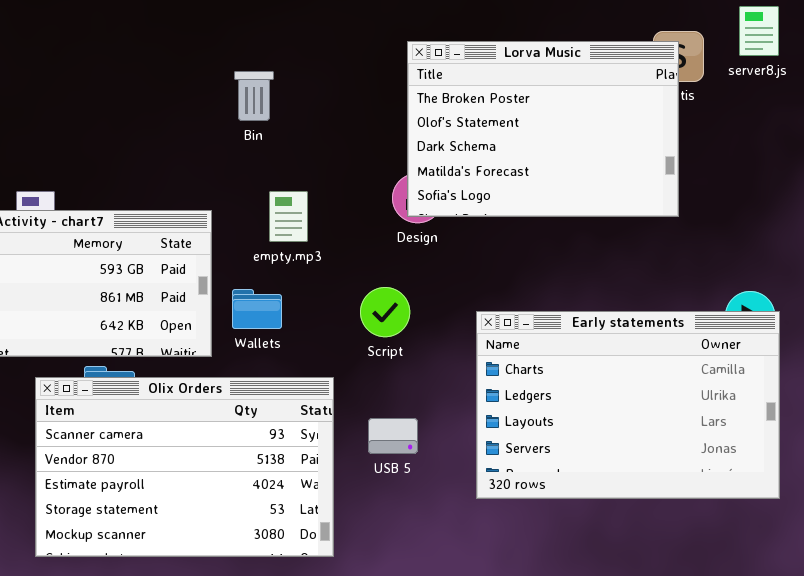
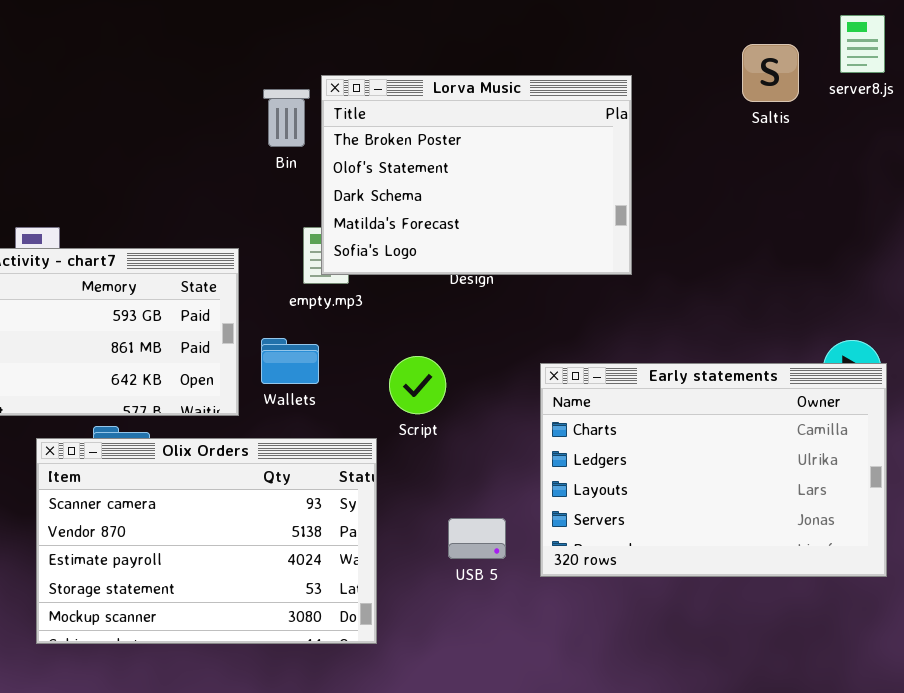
Lorva Music: [407,41,679,217] -> [321,75,632,275], moved
Script: [360,287,410,337] -> [389,356,446,414], moved
USB 5: [368,418,418,454] -> [448,518,506,559], moved

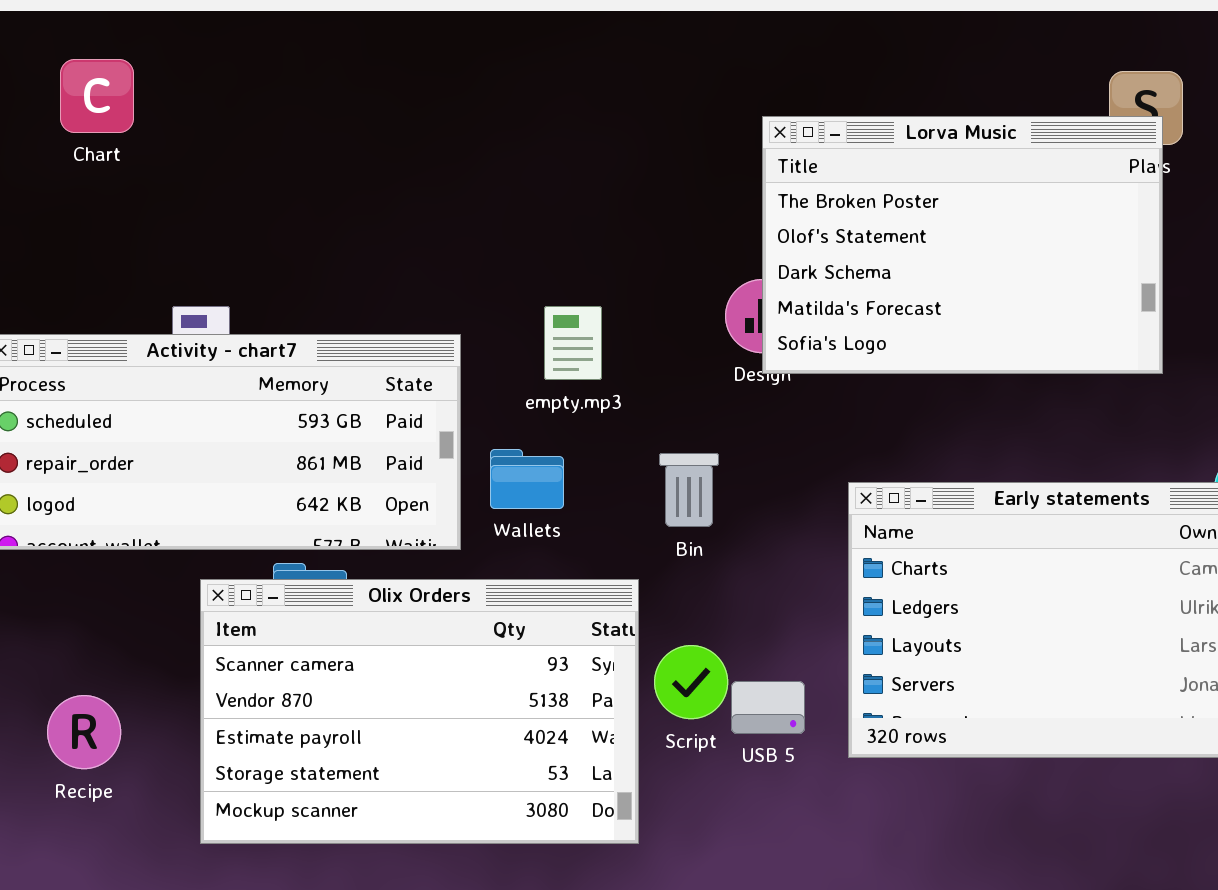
Lorva Music: [321,75,632,275] -> [762,116,1163,374], moved
Bin: [263,89,310,147] -> [659,453,719,527], moved
Script: [389,356,446,414] -> [654,645,728,719], moved

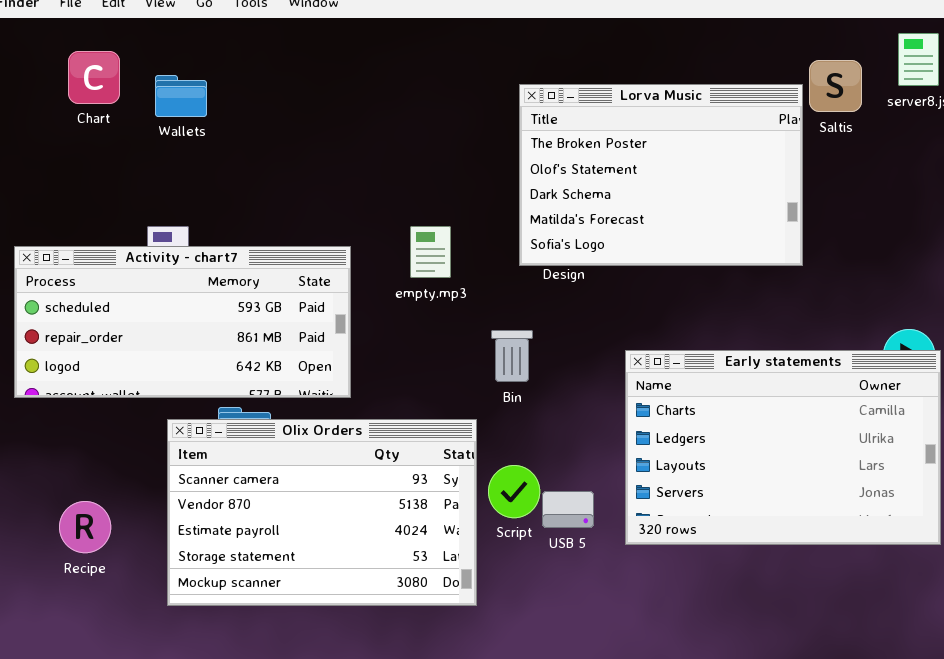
Lorva Music: [762,116,1163,374] -> [519,84,803,266], moved
Wallets: [490,449,564,509] -> [155,75,207,117], moved

